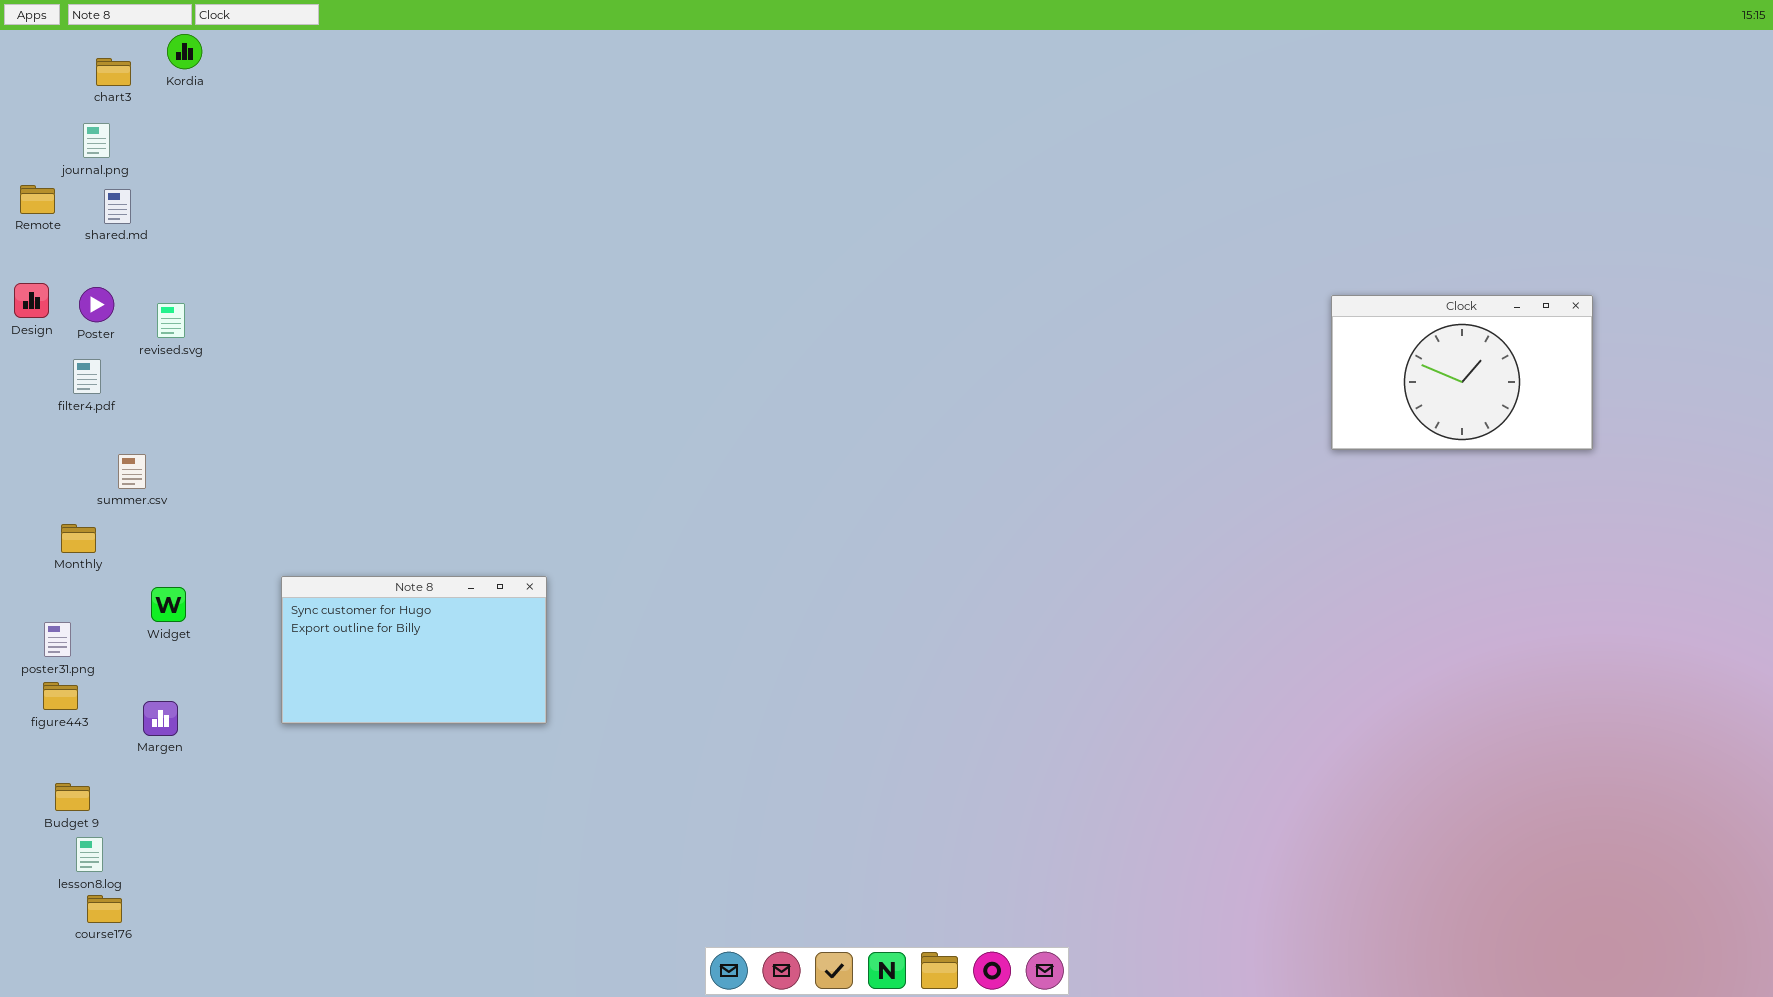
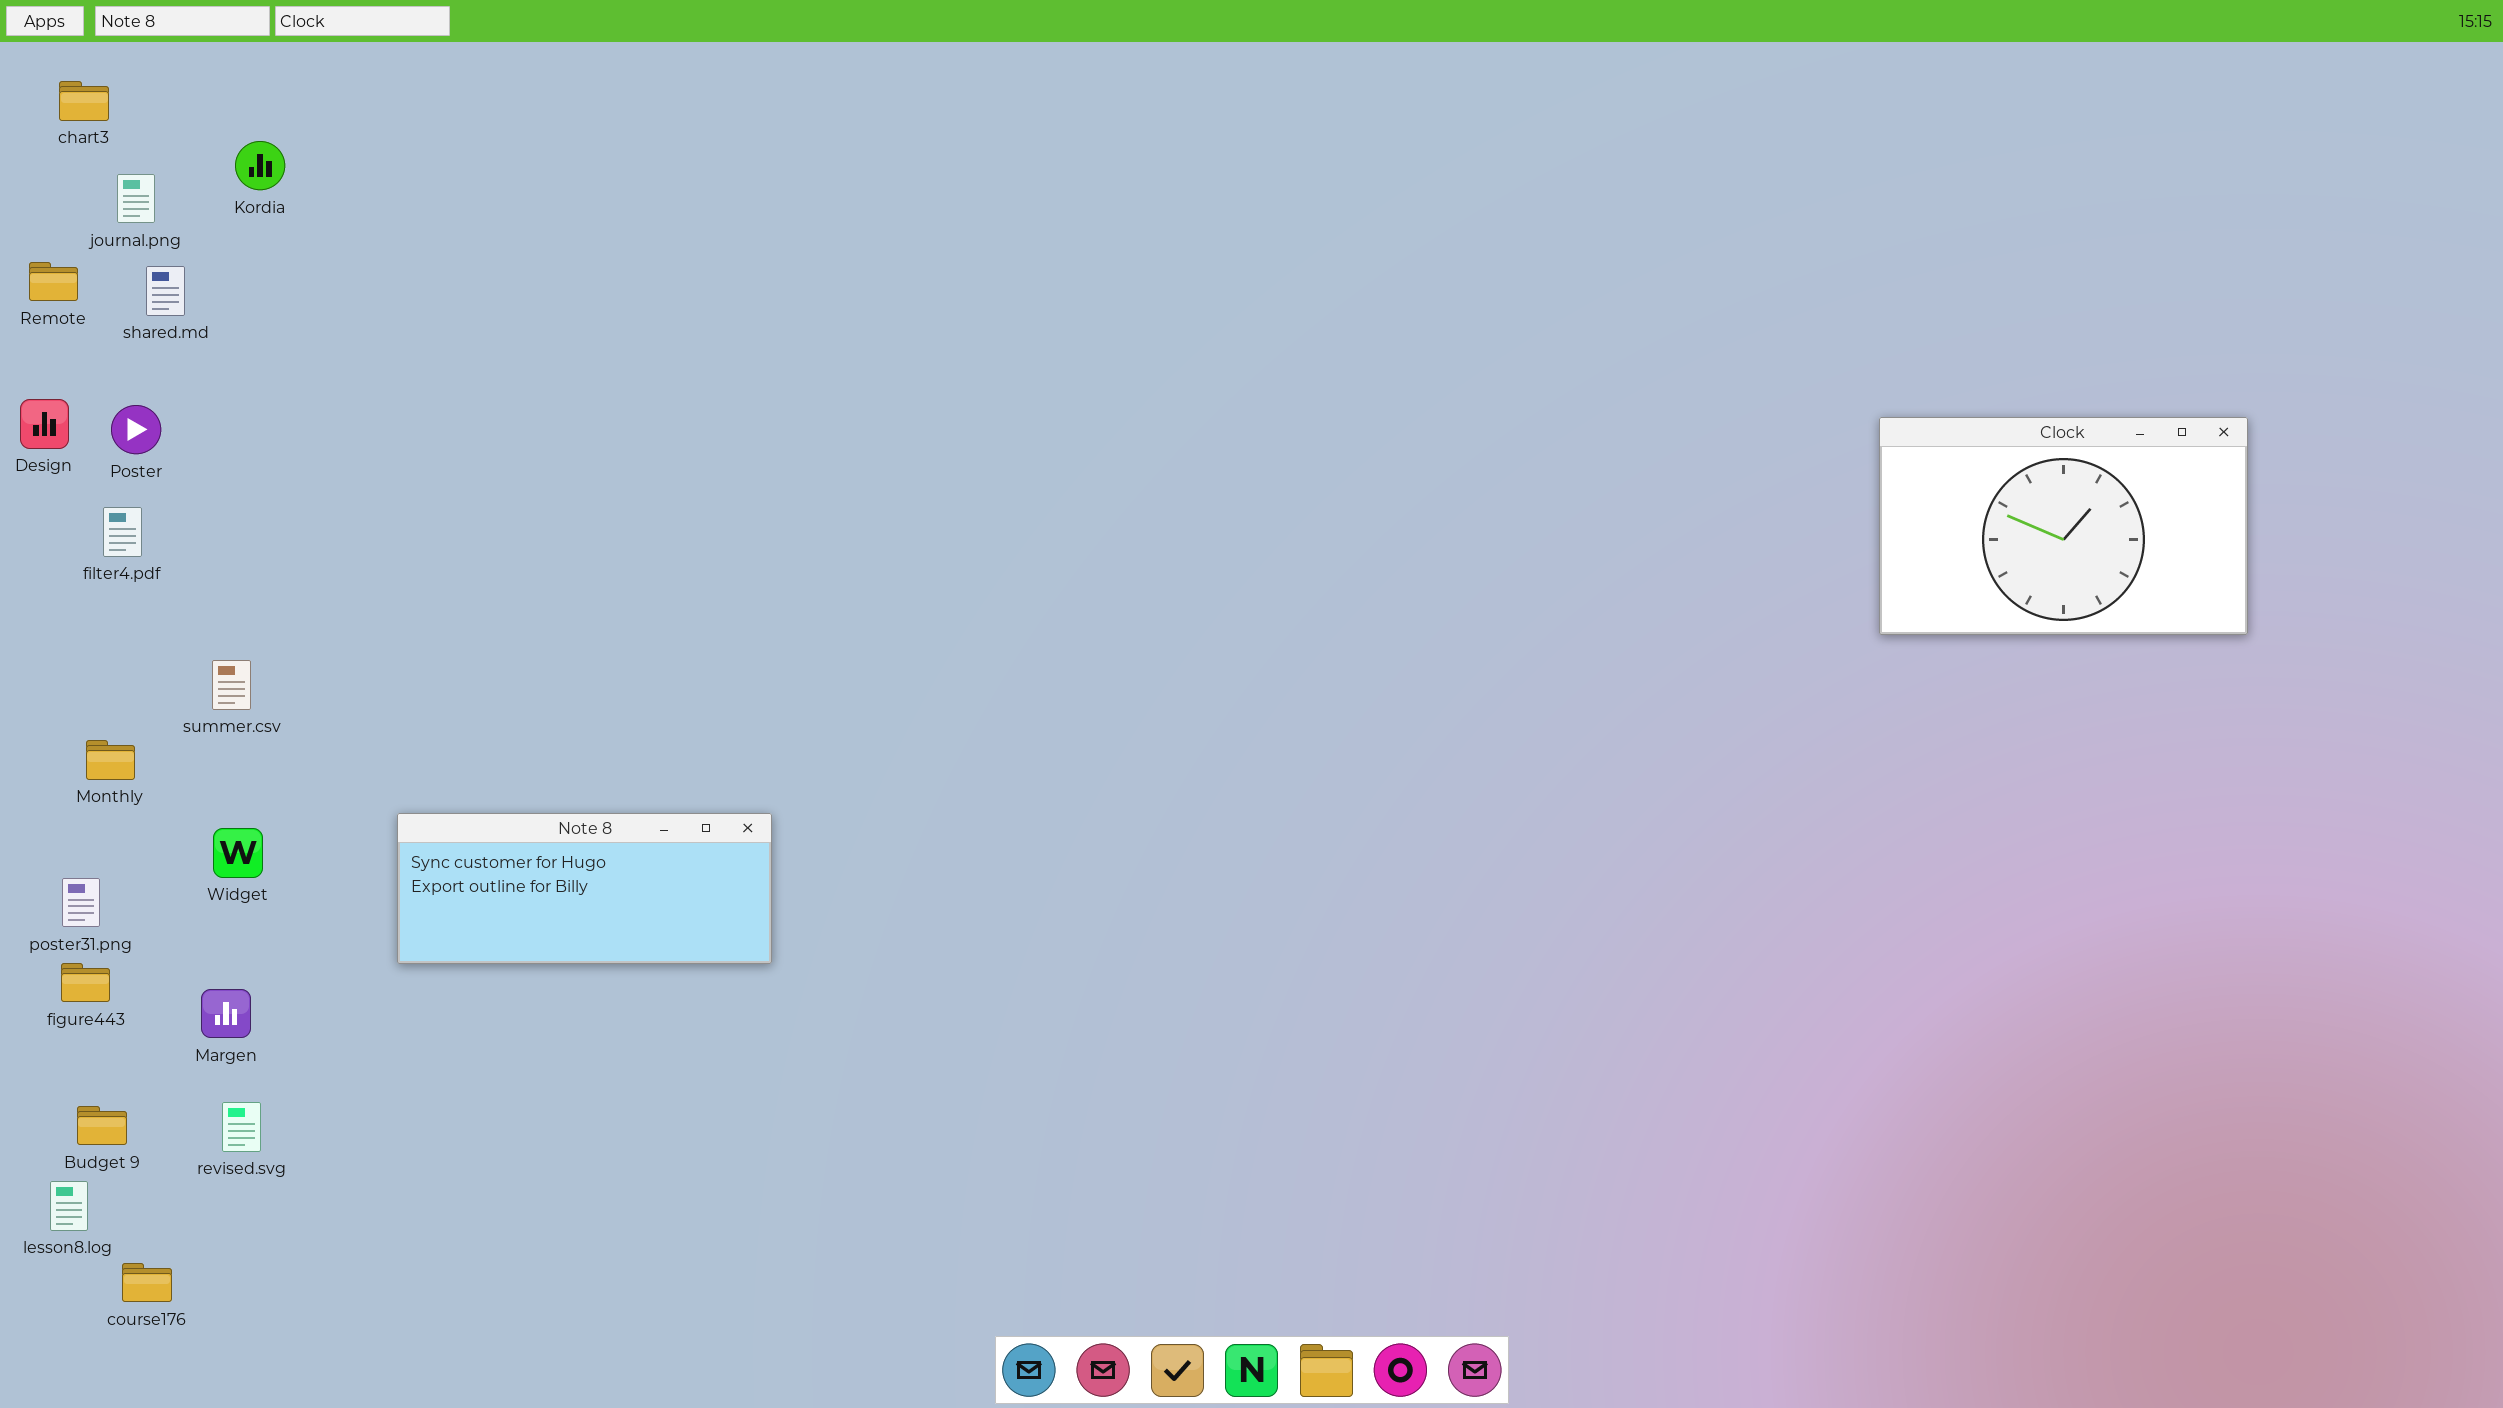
Kordia: [167,34,202,69] -> [235,141,285,190], moved
chart3: [96,58,131,86] -> [59,81,109,121], moved
revised.svg: [157,303,185,338] -> [222,1102,261,1152], moved
summer.csv: [118,454,146,489] -> [212,660,251,710], moved
Note 8: [281,576,547,724] -> [397,813,772,964], resized
lesson8.log: [76,837,103,872] -> [50,1181,88,1231], moved

